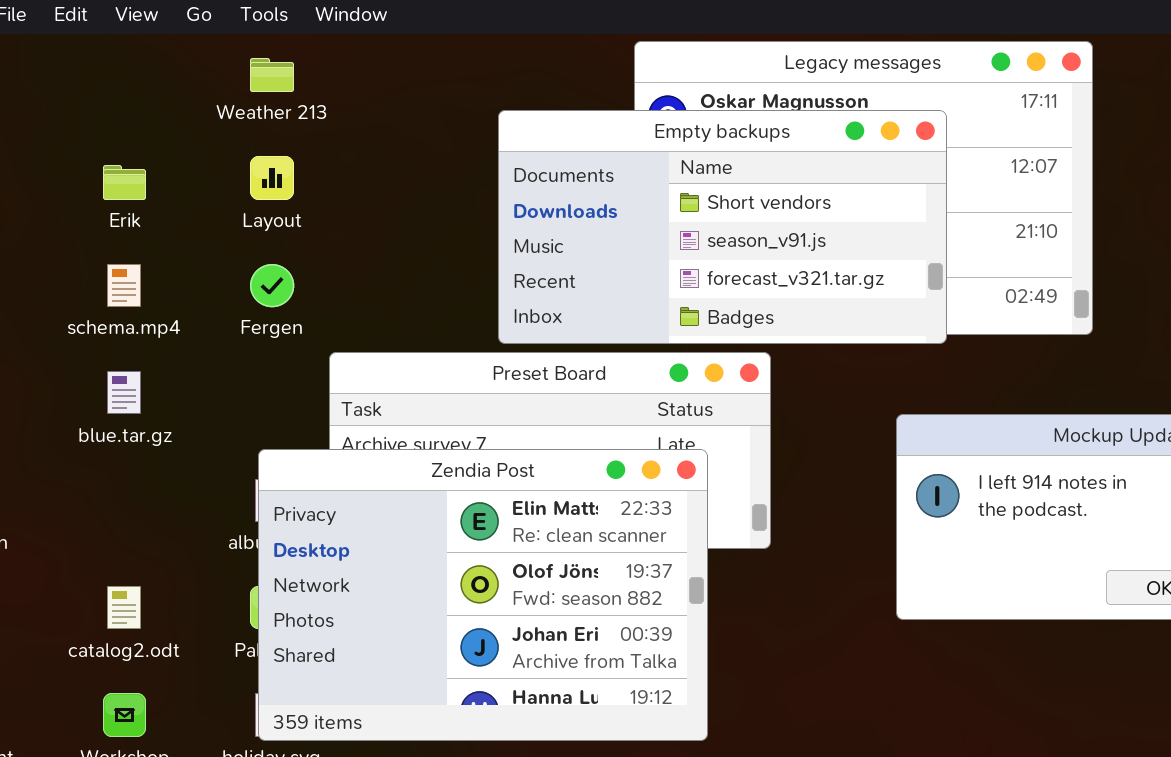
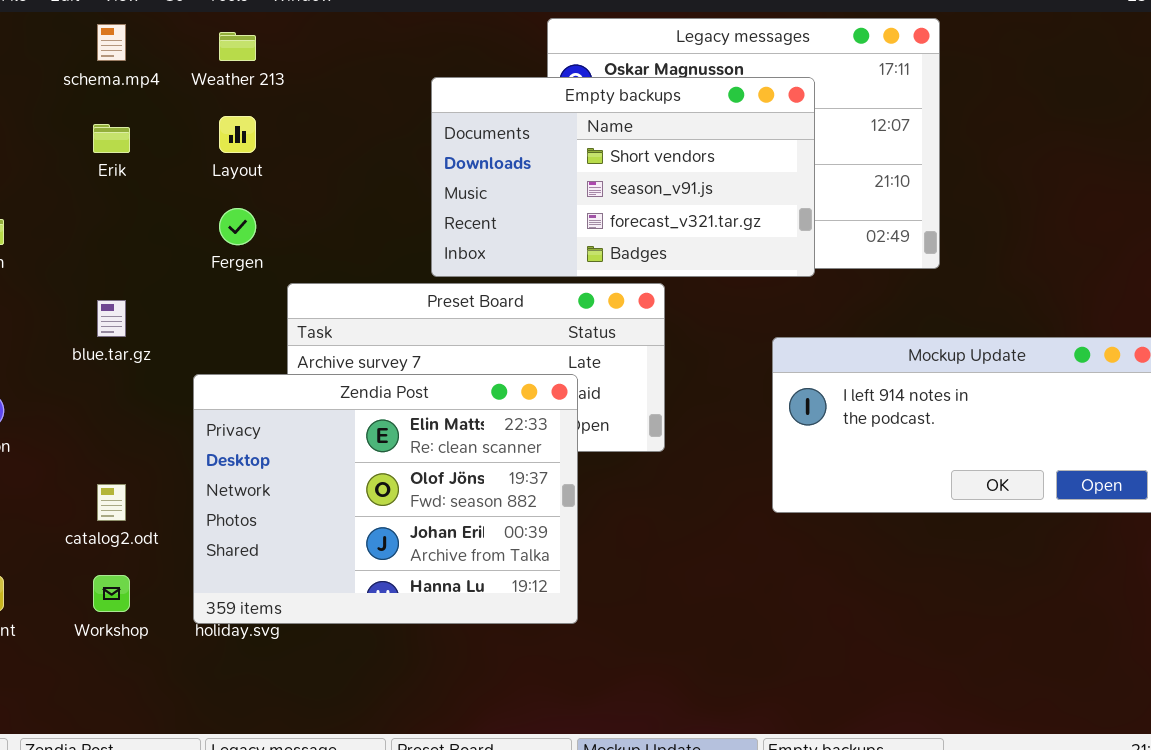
schema.mp4: [107,264,141,307] -> [97,24,126,61], moved
Zendia Post: [258,449,708,741] -> [193,374,578,624], moved

